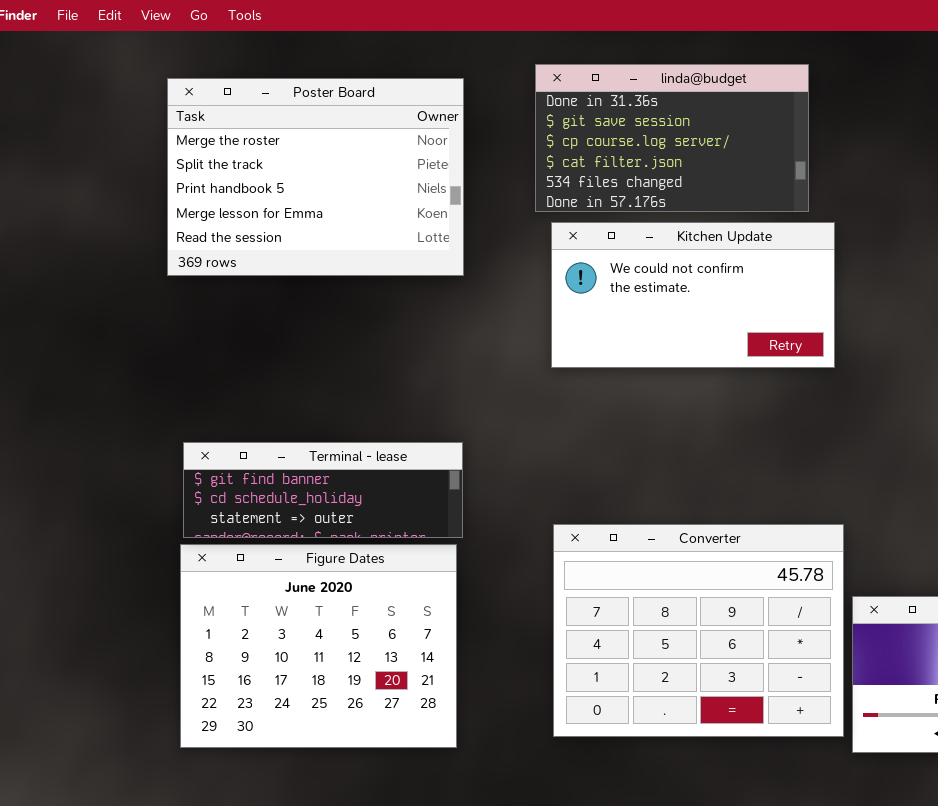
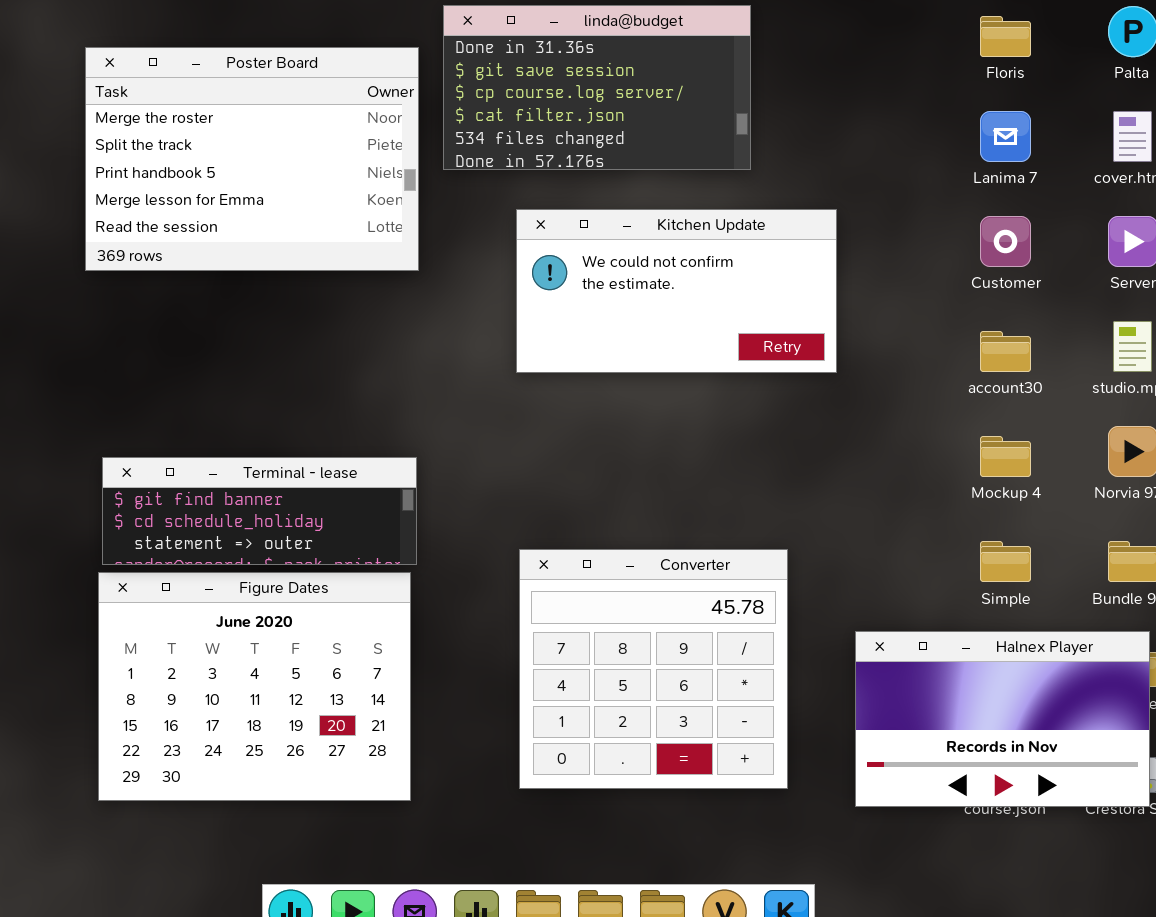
linda@budget: [535,64,809,212] -> [443,5,751,170], moved
Converter: [553,524,844,737] -> [519,549,788,789], resized

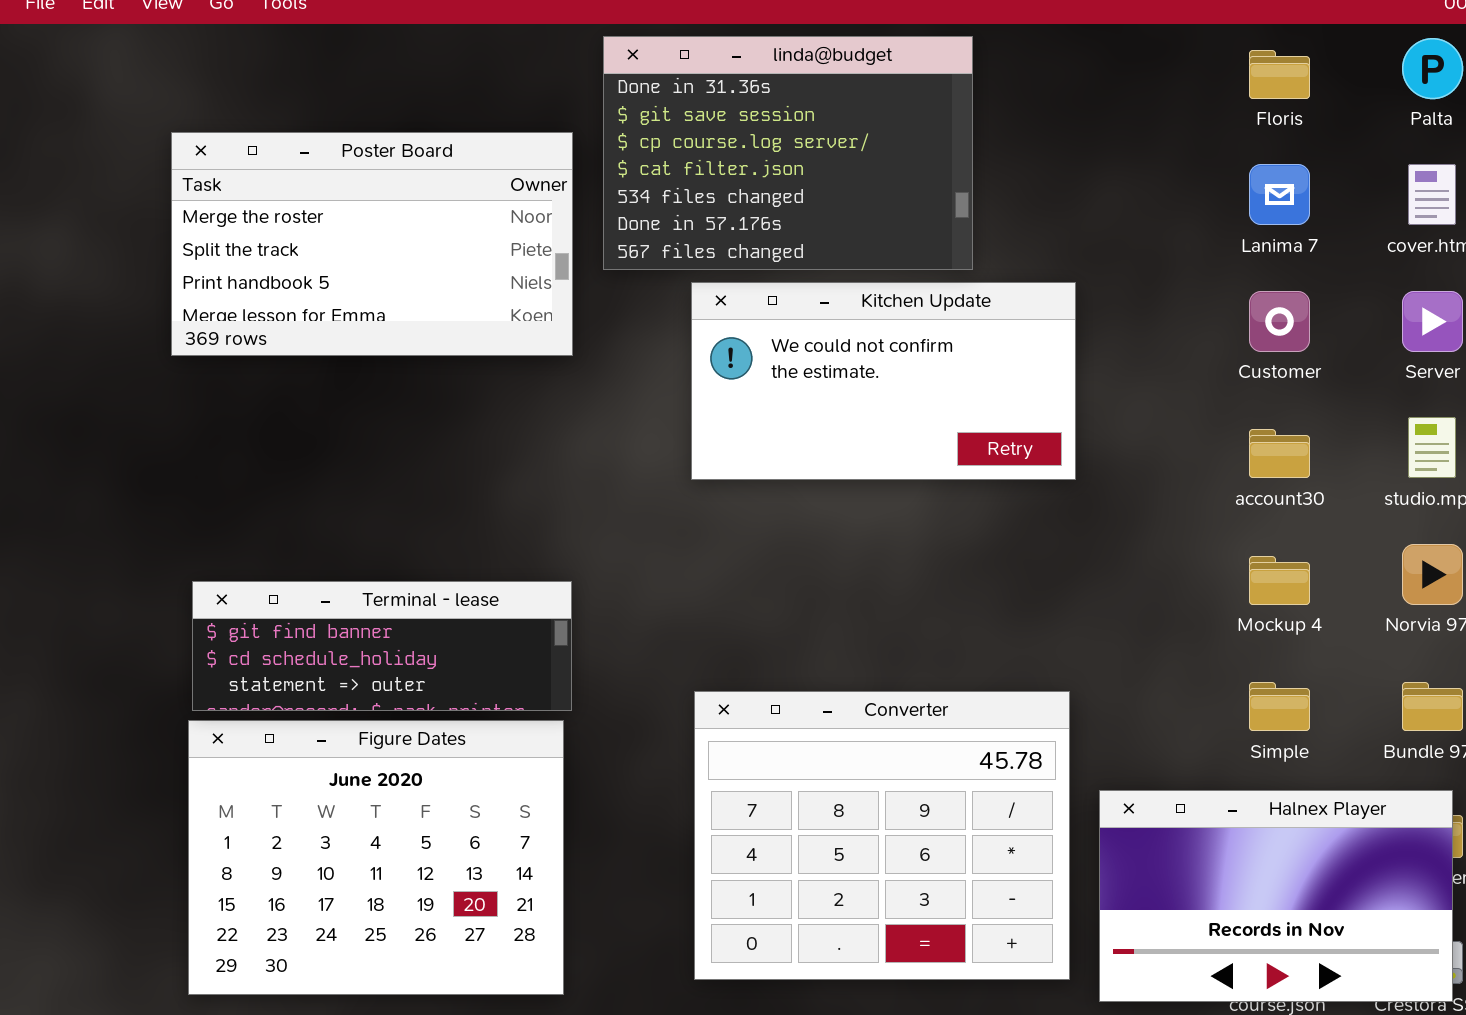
linda@budget: [443,5,751,170] -> [603,36,973,270], resized
Poster Board: [85,47,419,271] -> [171,132,573,356], resized
Converter: [519,549,788,789] -> [694,691,1070,980], resized

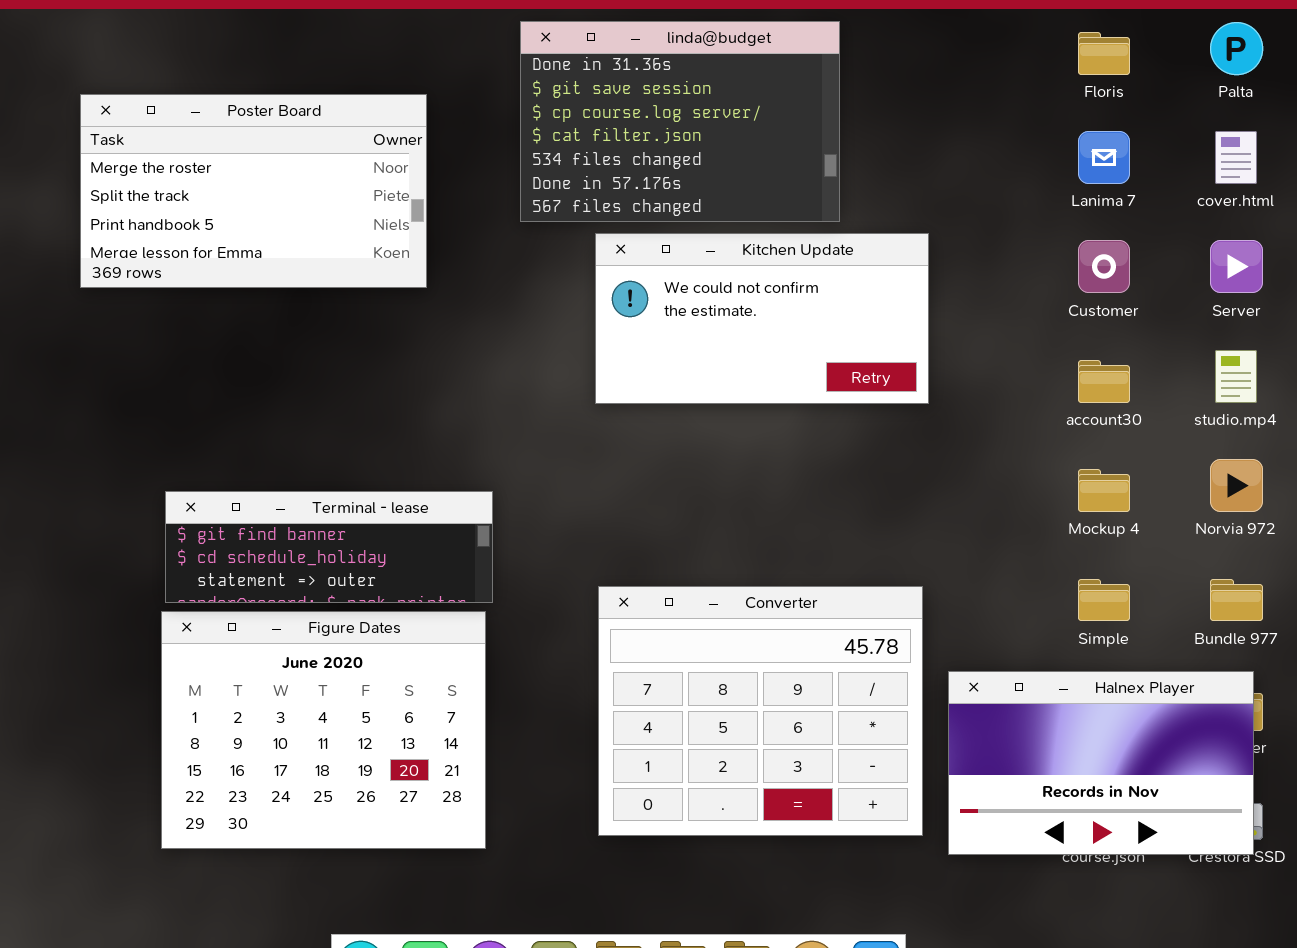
Poster Board: [171,132,573,356] -> [80,94,427,288], moved

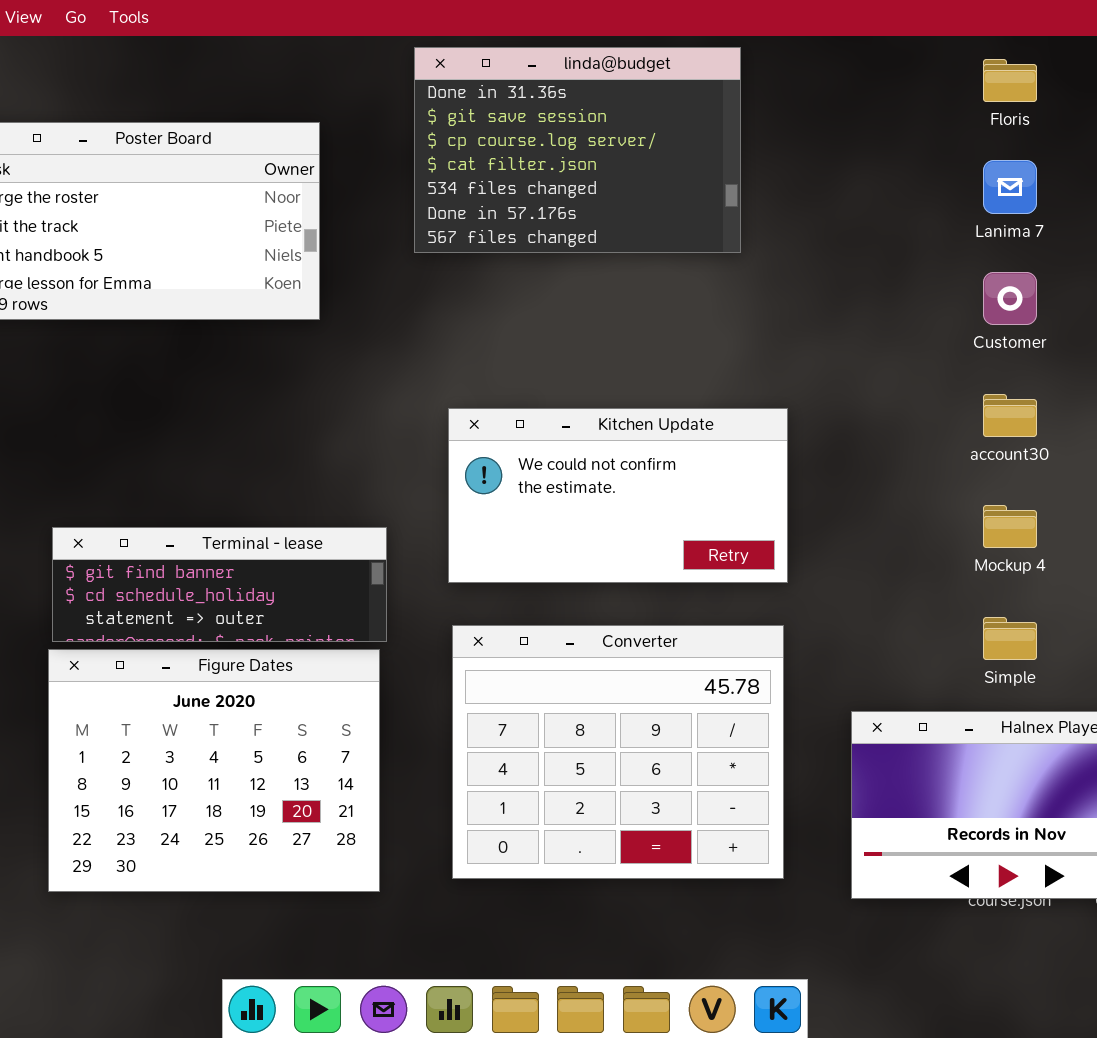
Kitchen Update: [595,233,929,404] -> [448,408,788,583], moved
Converter: [598,586,923,836] -> [452,625,784,879], moved

